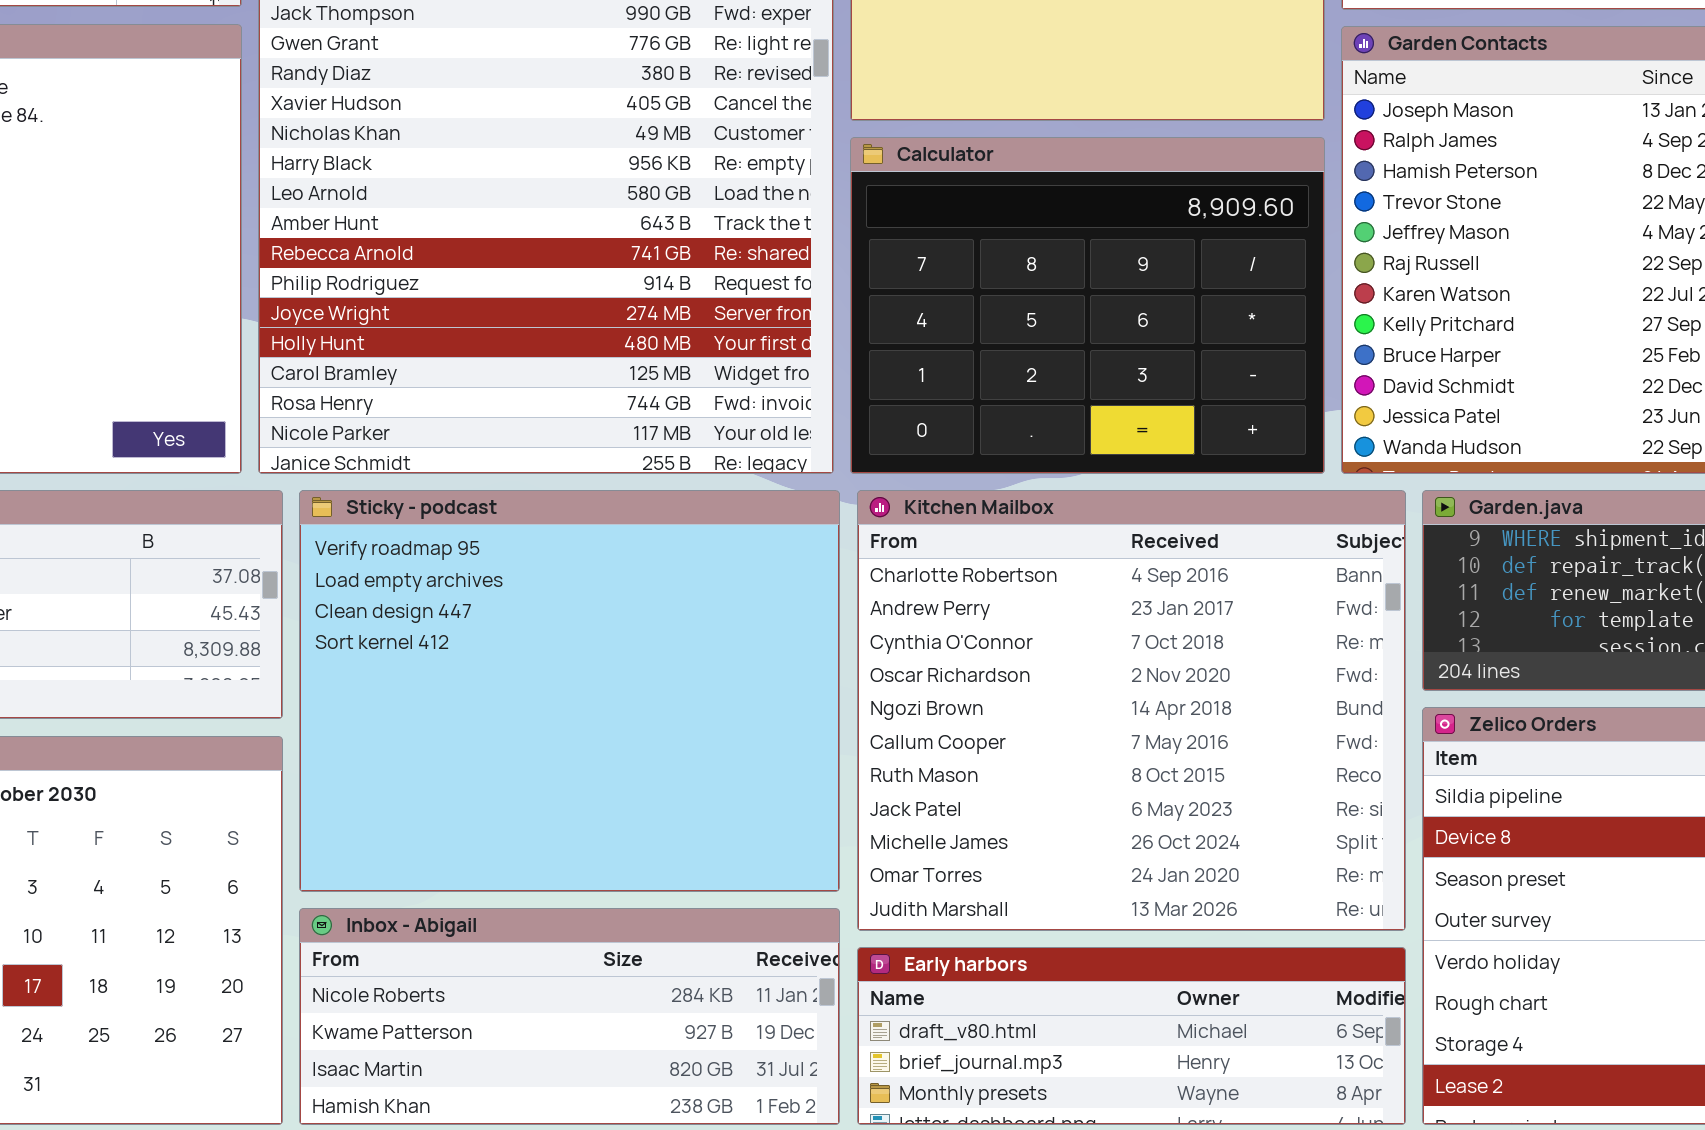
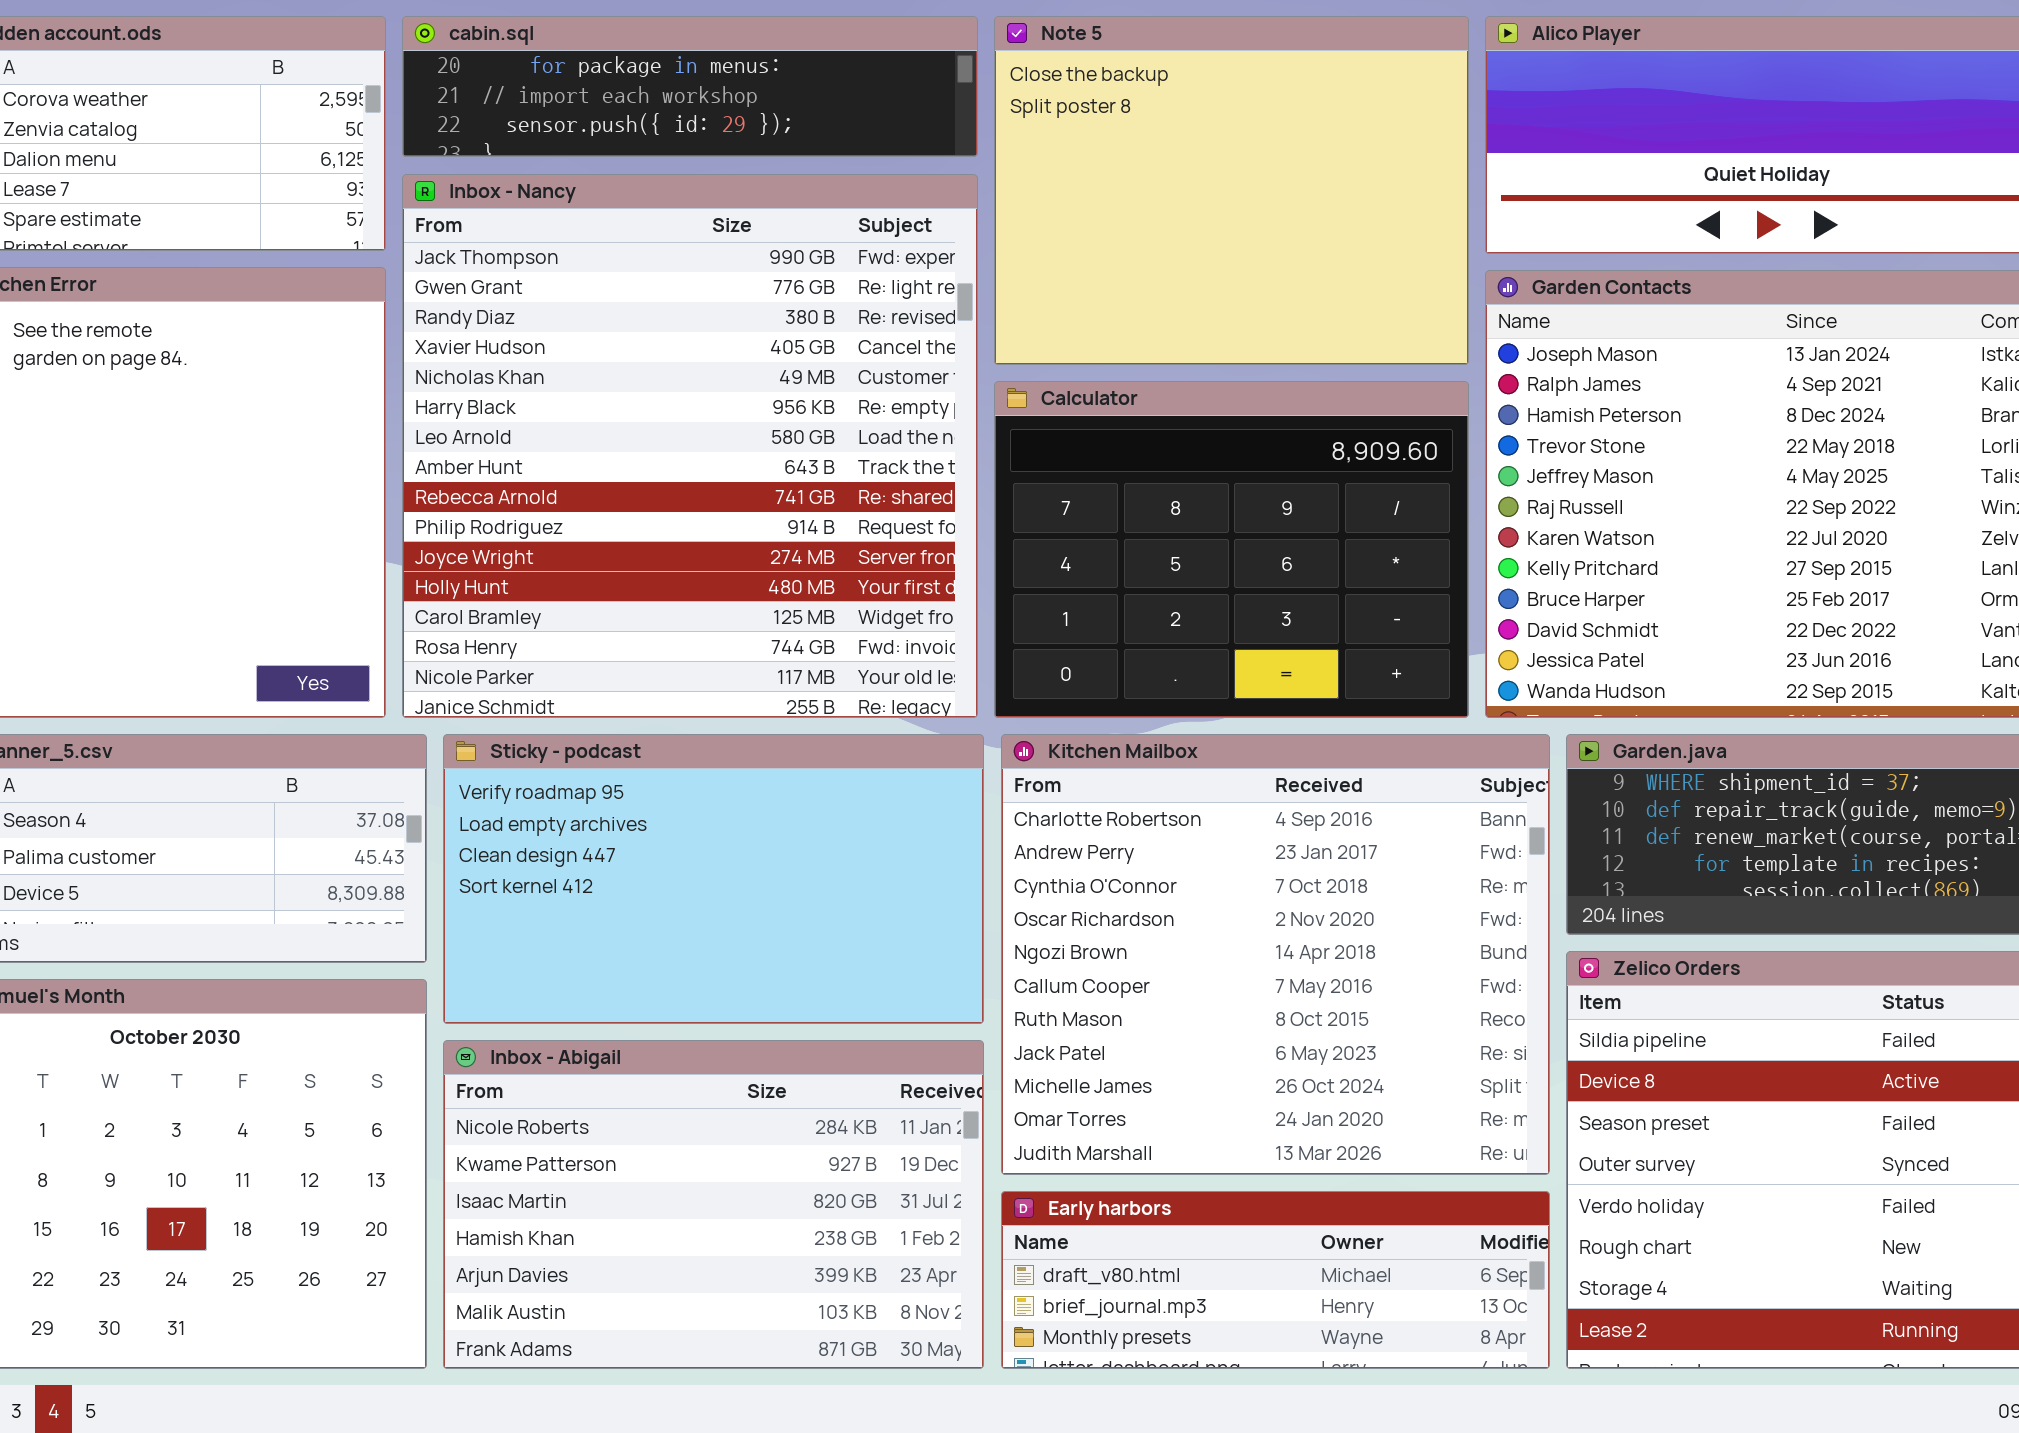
Sticky - podcast: [299,490,840,892] -> [443,734,984,1024], resized
Inbox - Abigail: [299,908,840,1125] -> [443,1040,984,1369], resized

